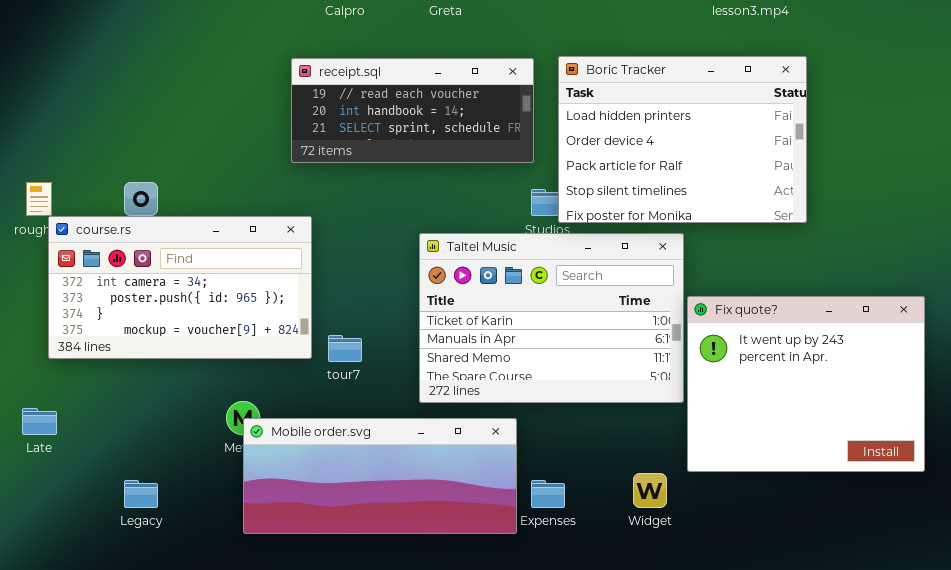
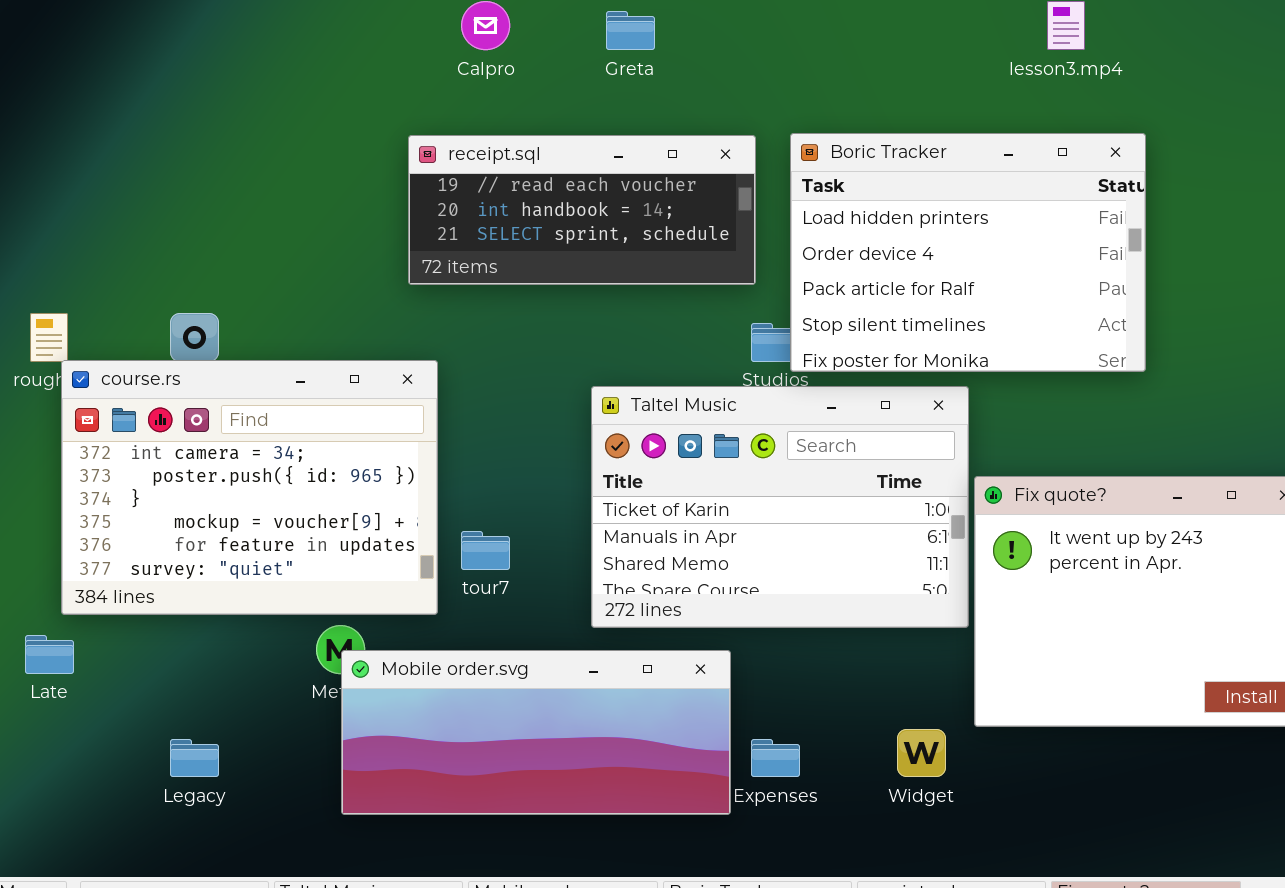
course.rs: [48,216,312,359] -> [61,360,438,615], resized

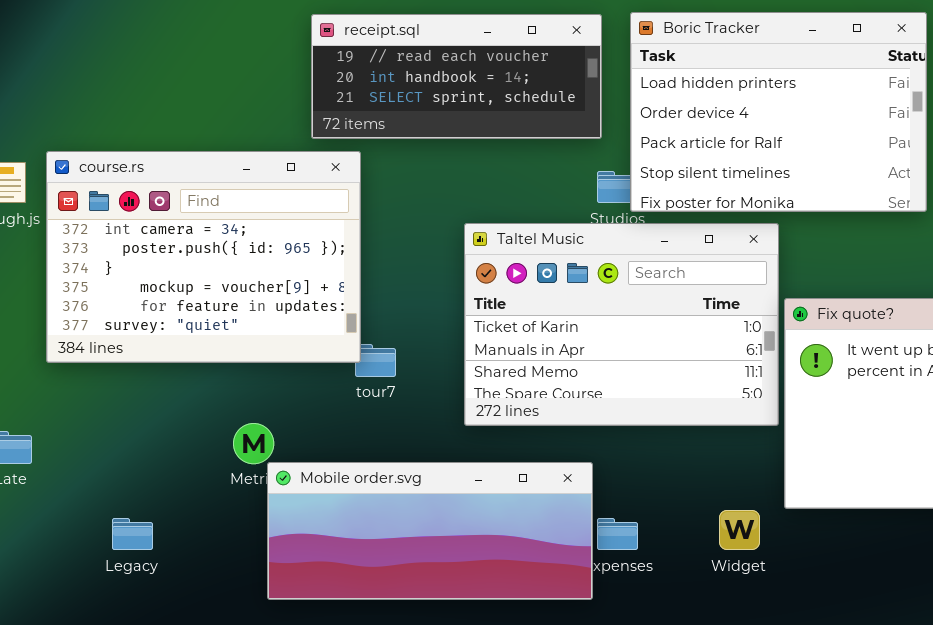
course.rs: [61,360,438,615] -> [46,151,361,363], moved
Mobile order.svg: [341,650,731,815] -> [267,462,593,600], moved

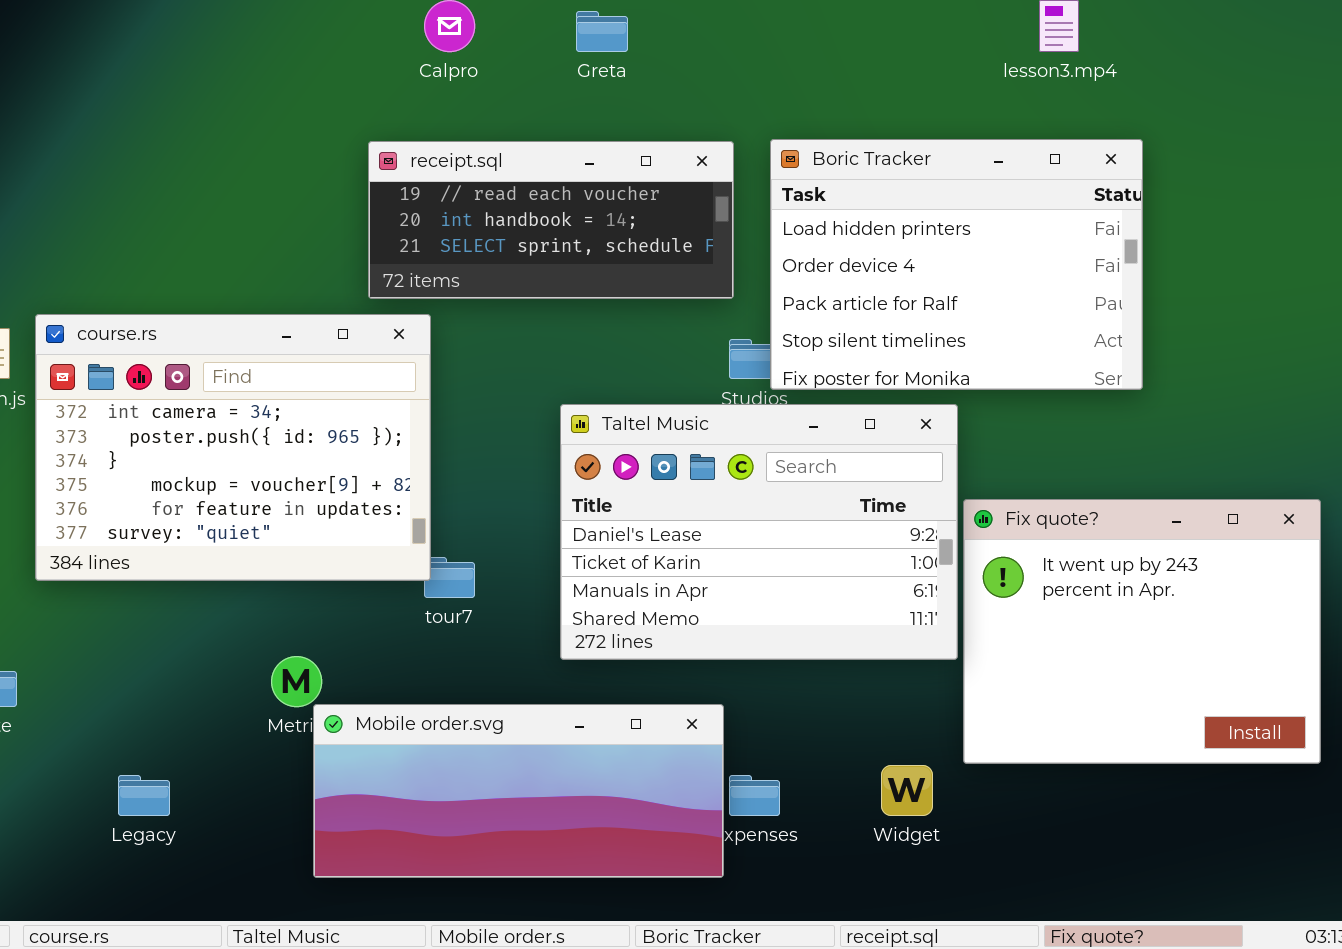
Taltel Music: [464,223,779,426] -> [560,404,958,660], scrolled up 1 row

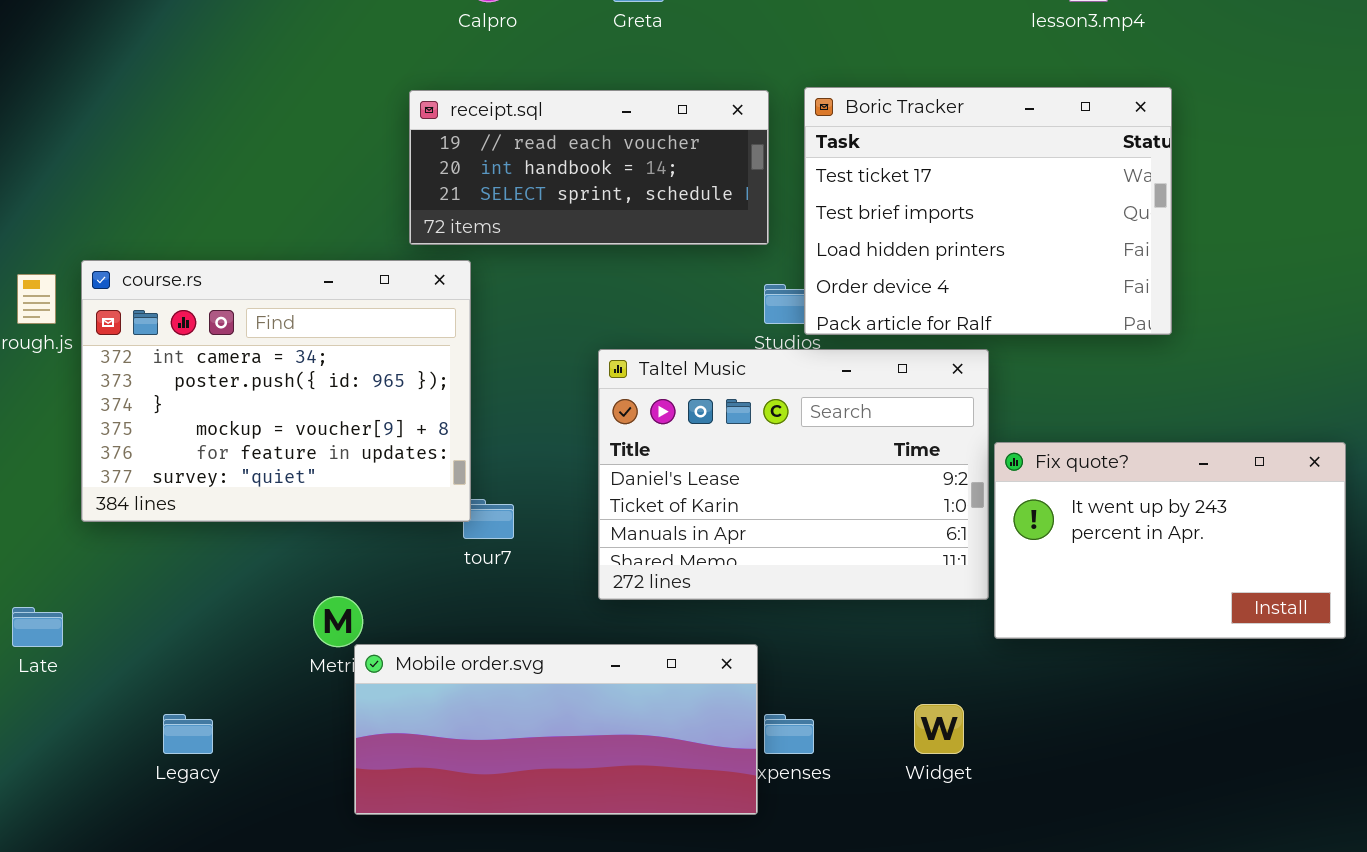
Boric Tracker: [770,139,1143,390] -> [804,87,1172,335], scrolled up 2 rows
Fix quote?: [963,499,1321,764] -> [994,442,1346,639], resized

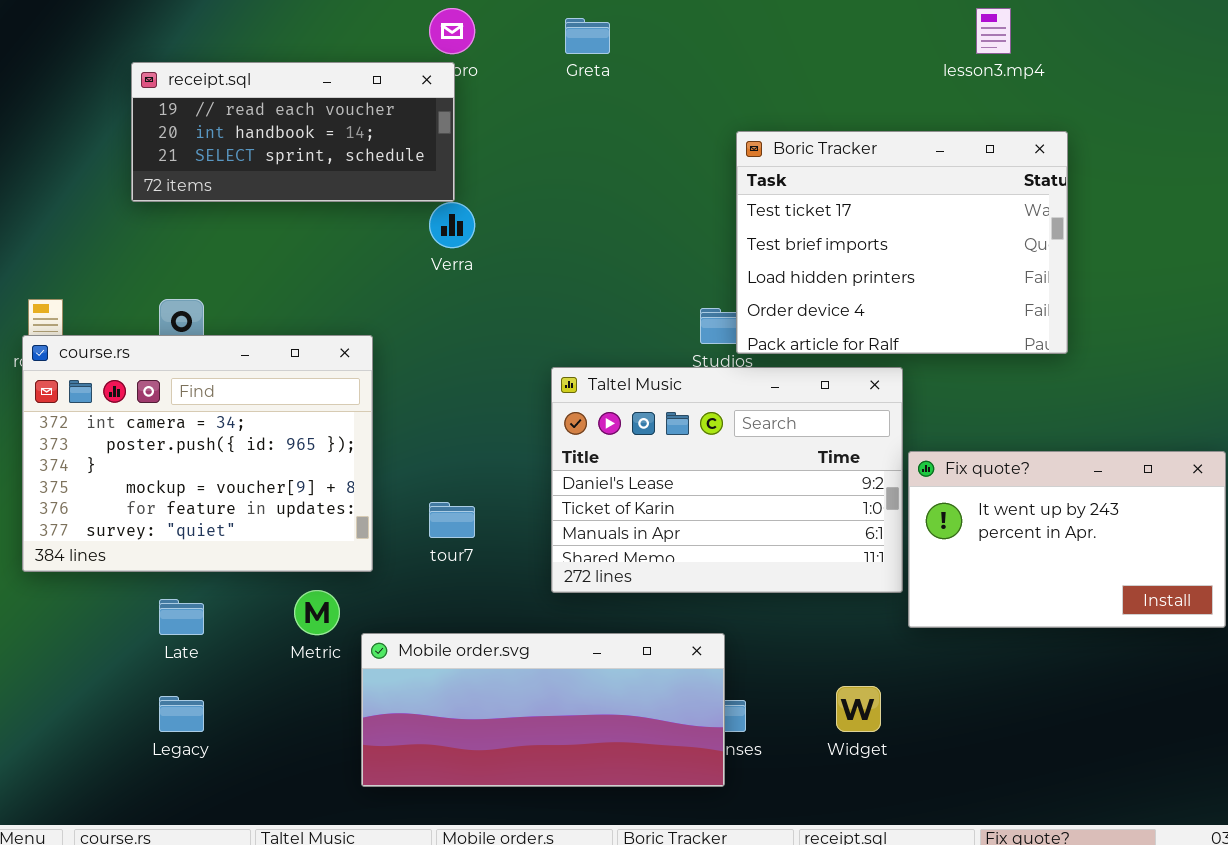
receipt.sql: [409,90,769,245] -> [131,62,455,202], moved
course.rs: [81,260,471,522] -> [22,335,373,572], moved
Late: [12,607,63,647] -> [159,599,204,635], moved
Mobile order.svg: [354,644,758,815] -> [361,633,725,787], moved

